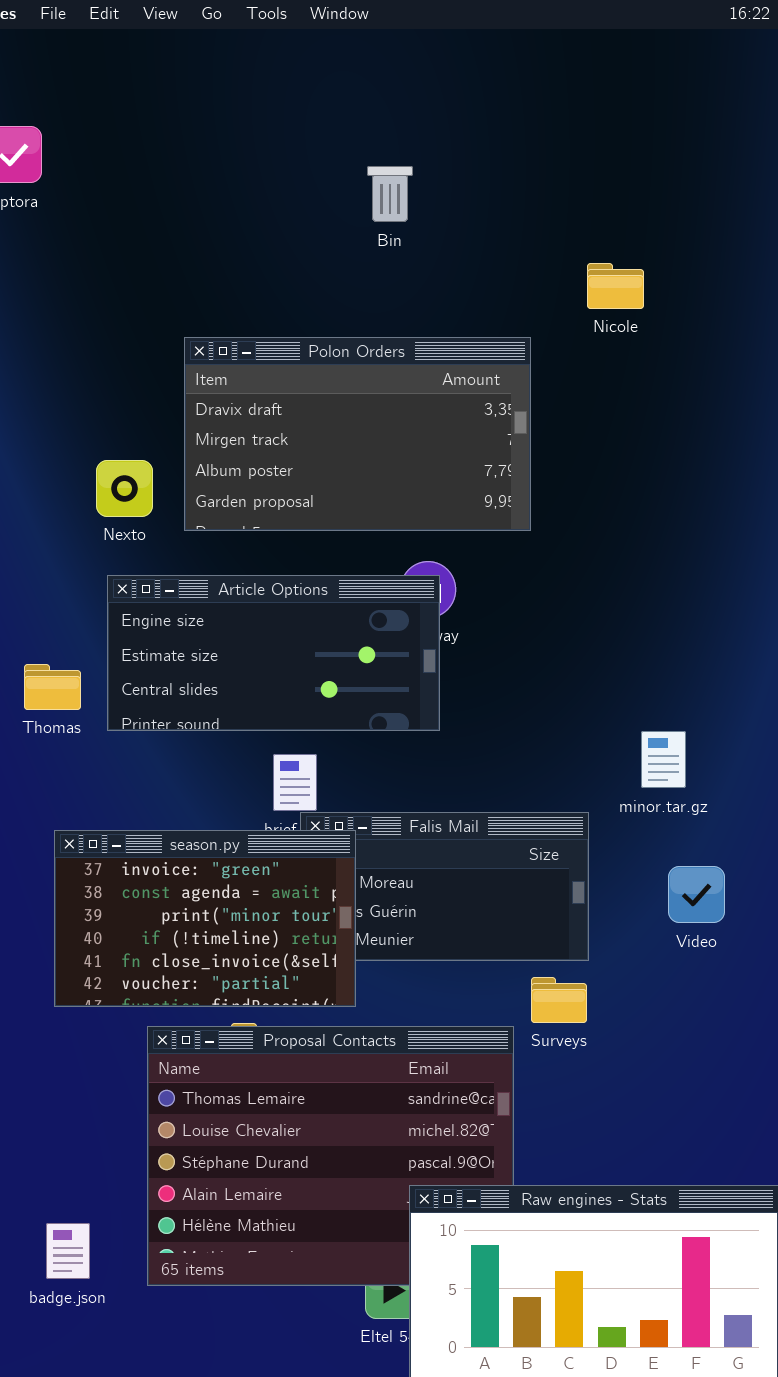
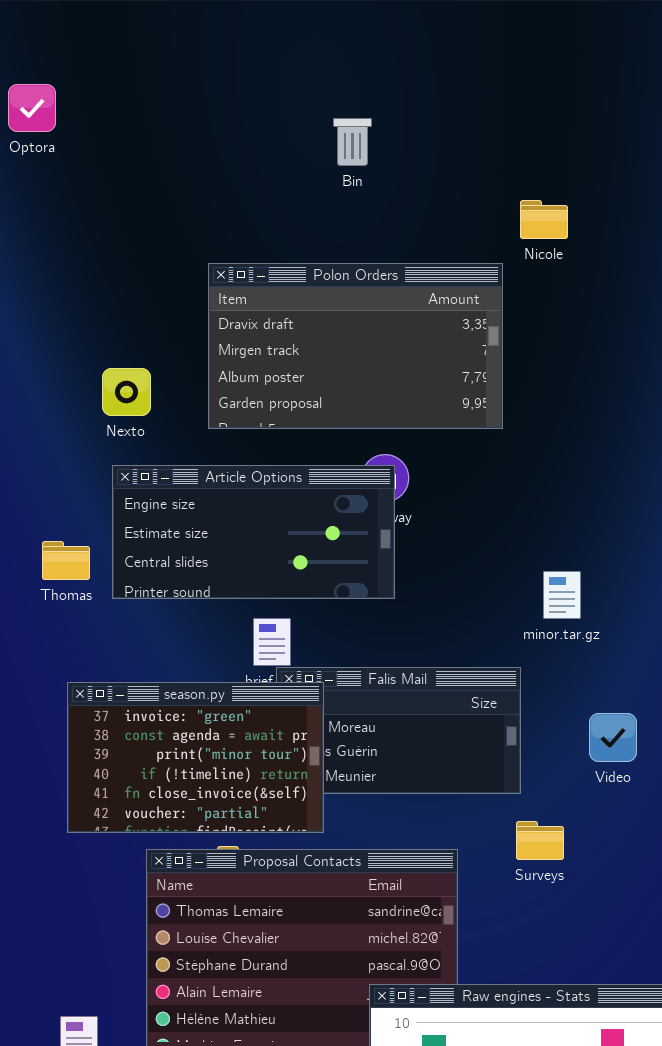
Polon Orders: [184,337,531,531] -> [208,263,503,429], moved
minor.tar.gz: [641,731,686,788] -> [543,571,581,619], moved
Surveys: [531,977,587,1023] -> [516,821,564,860], moved

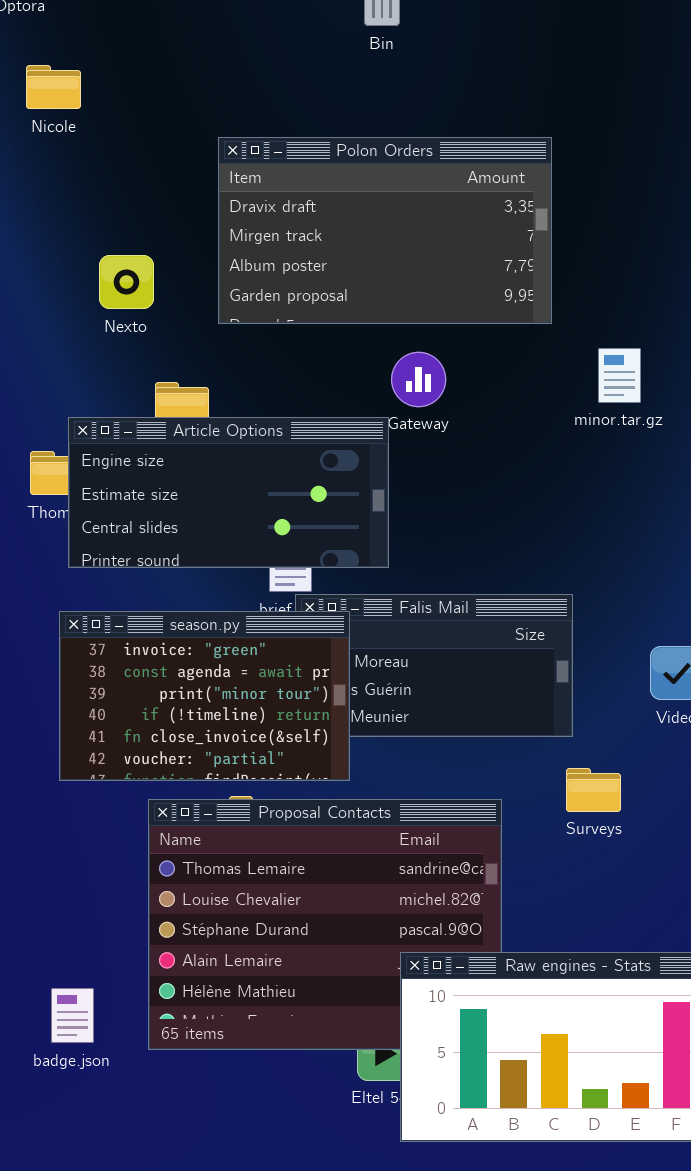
Nicole: [520,200,568,239] -> [26,65,81,109], moved
Article Options: [112,465,395,599] -> [68,417,389,568], moved
minor.tar.gz: [543,571,581,619] -> [598,348,641,403], moved

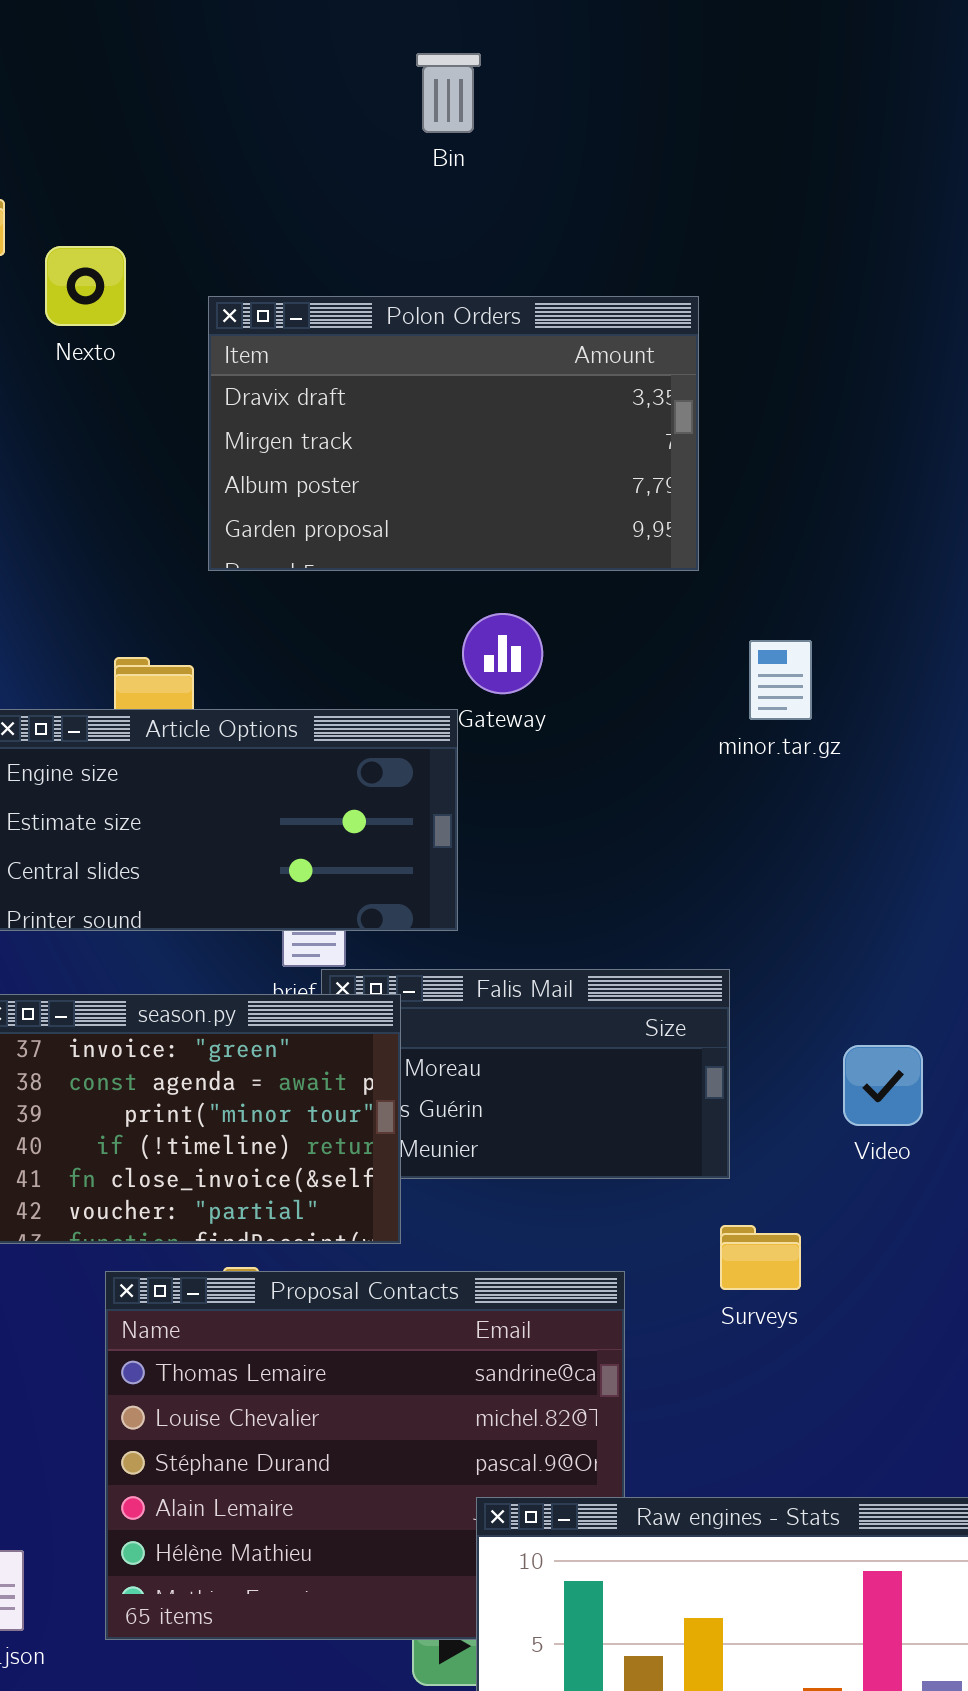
Nexto: [99,255,154,309] -> [45,246,126,326], moved
minor.tar.gz: [598,348,641,403] -> [749,640,812,720], moved

